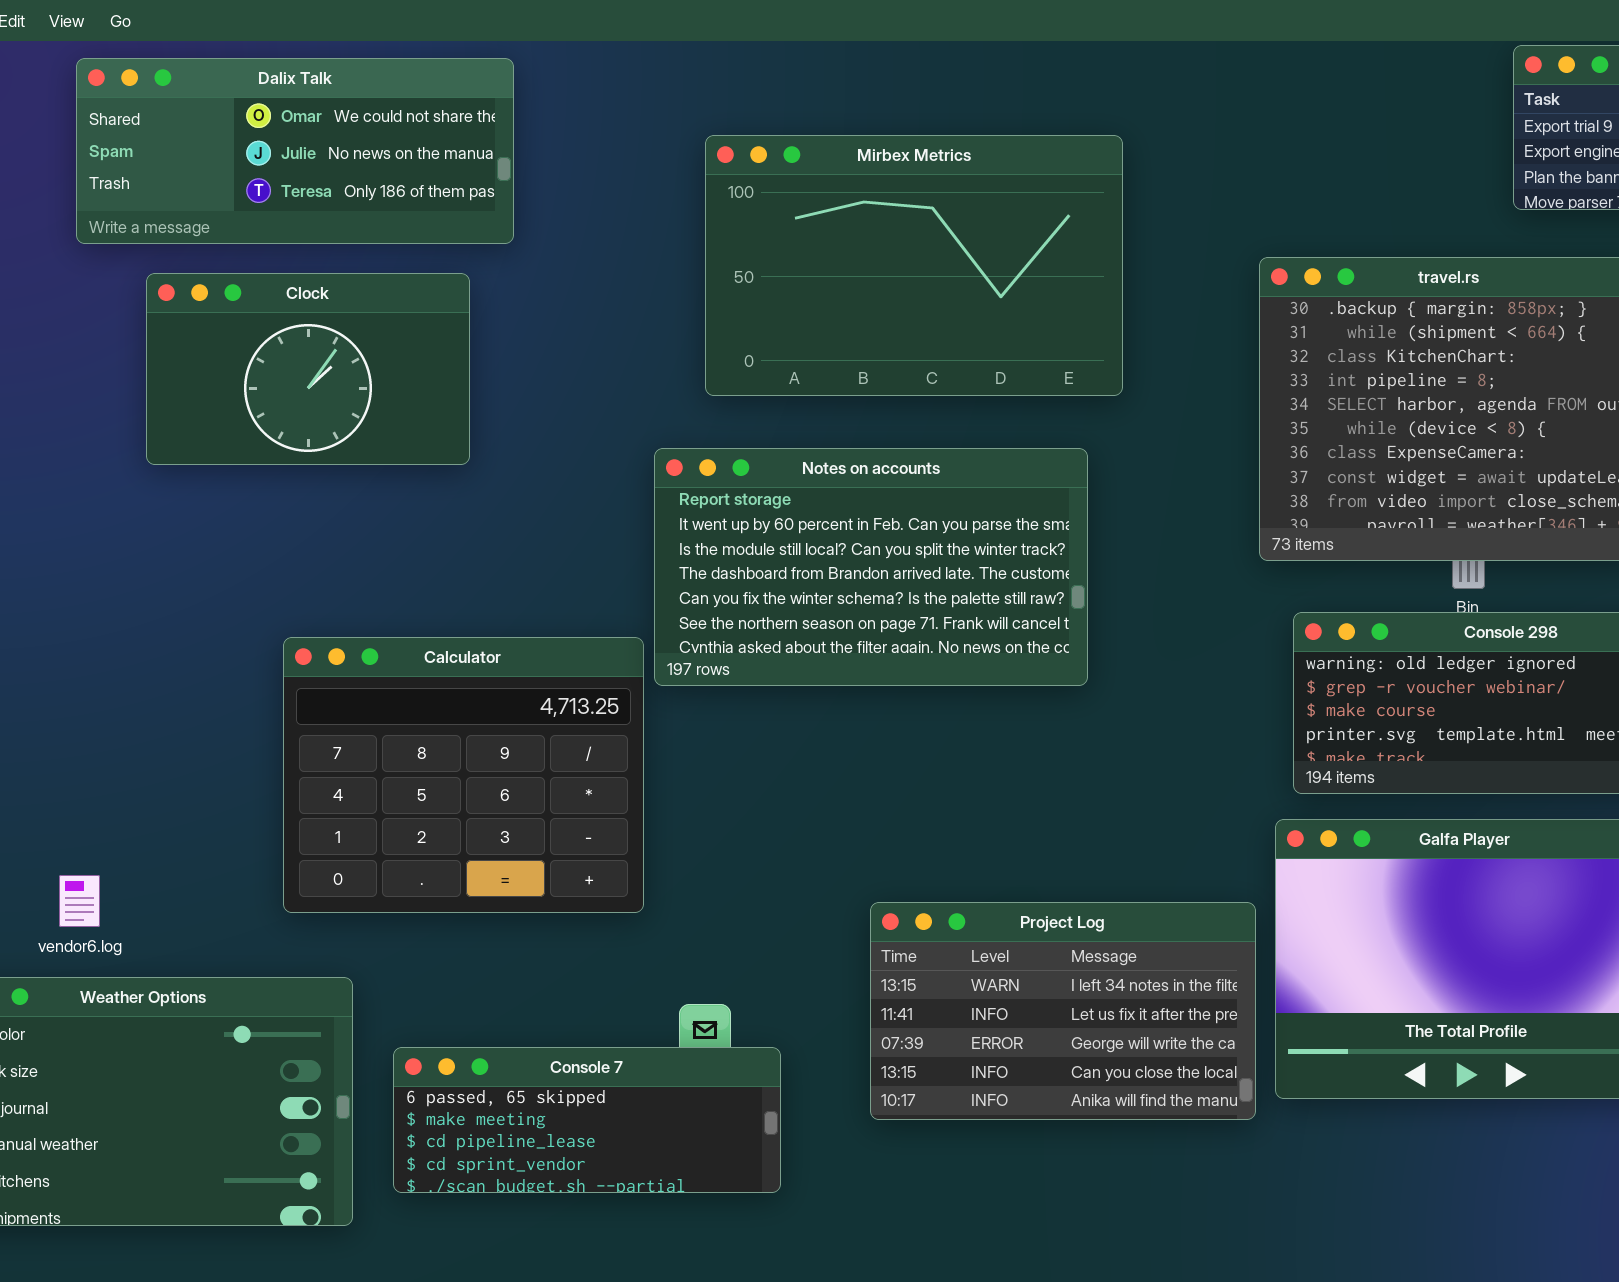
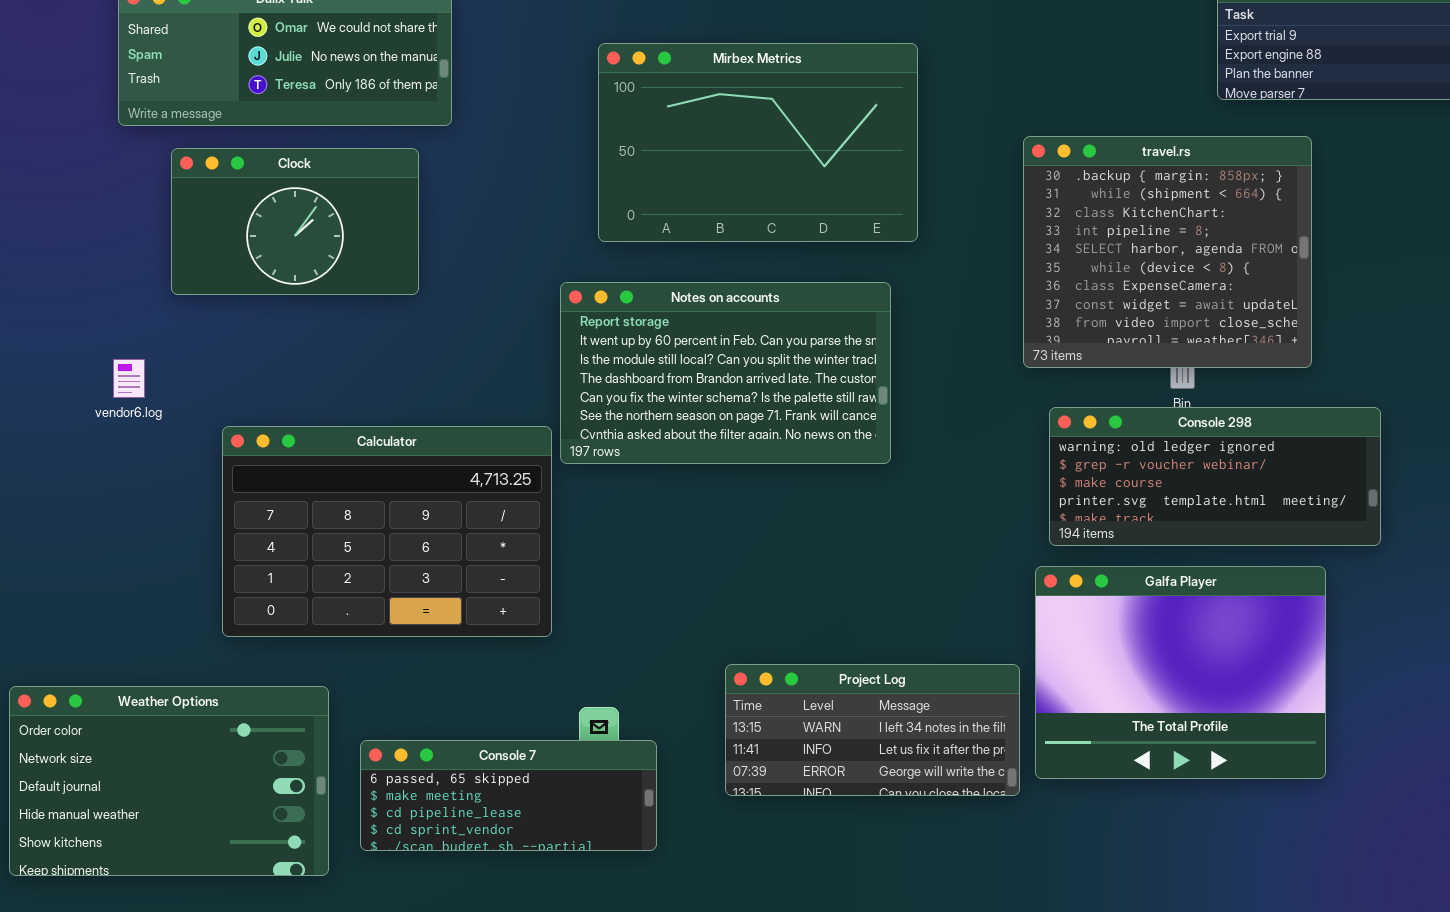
Calculator: [283,637,644,913] -> [222,426,552,637], resized
vendor6.log: [59,875,100,927] -> [113,359,145,398], moved
Project Log: [870,902,1256,1120] -> [725,664,1020,796], resized

